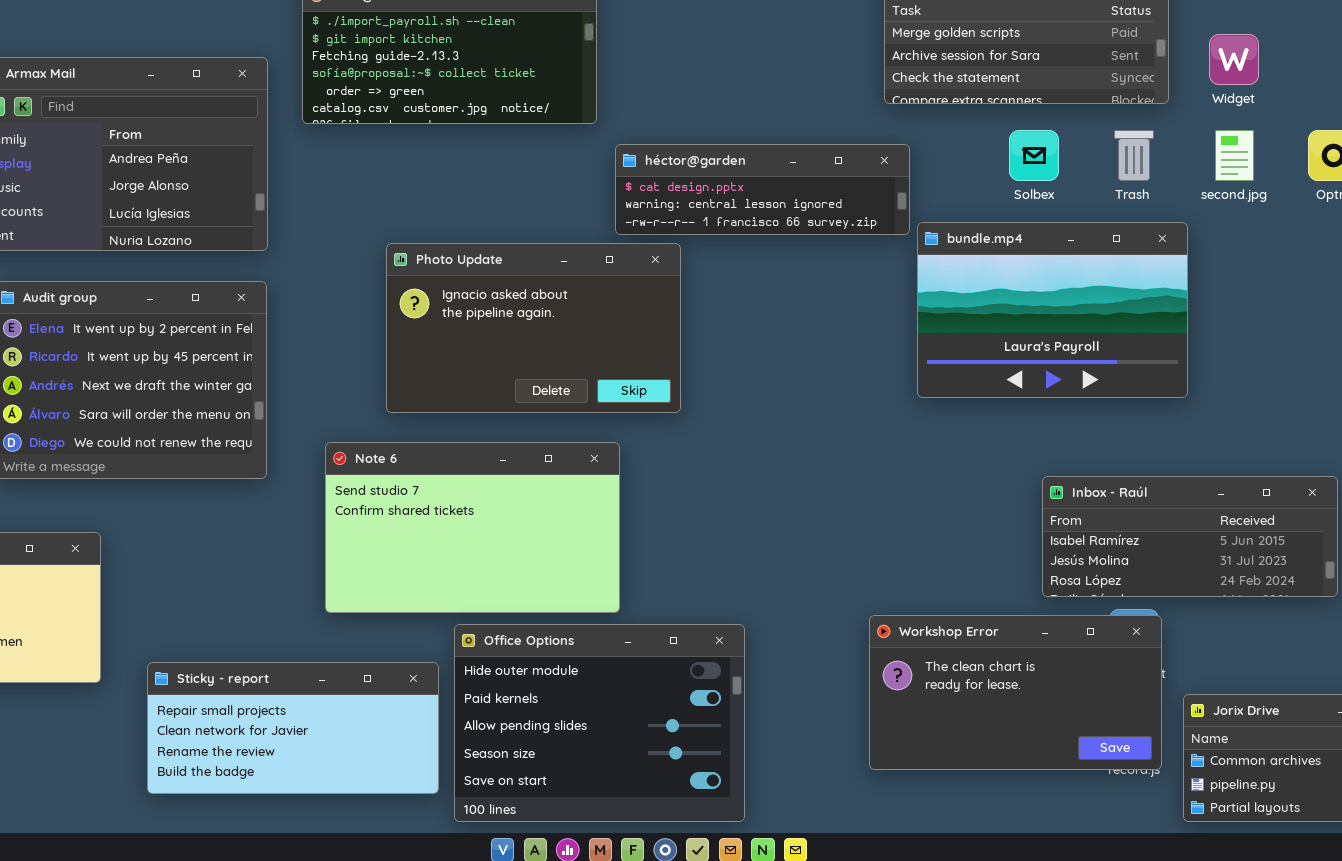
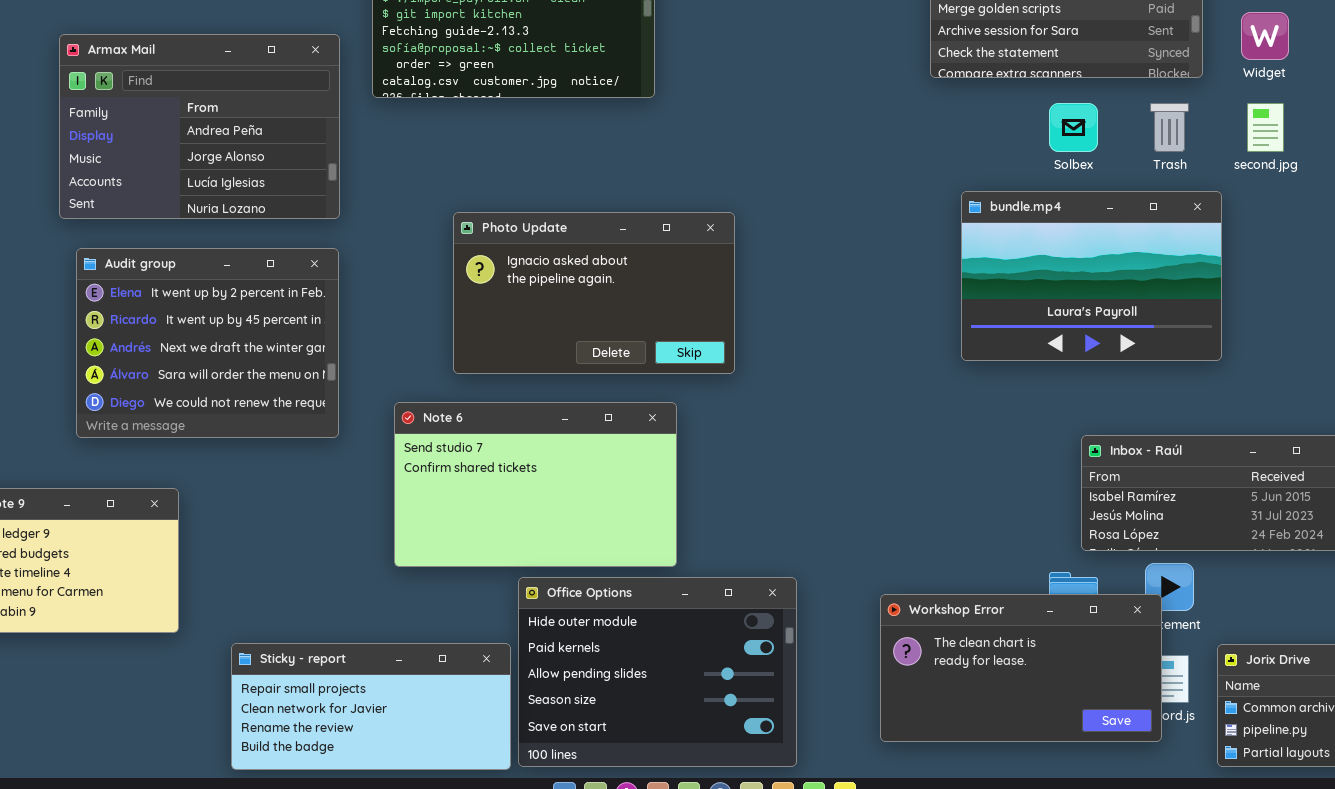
héctor@garden: [615,144,910,235] -> none, closed
Workshop Error: [869,615,1162,770] -> [880,594,1162,742], moved
Sticky - report: [147,662,439,794] -> [231,643,511,770], moved

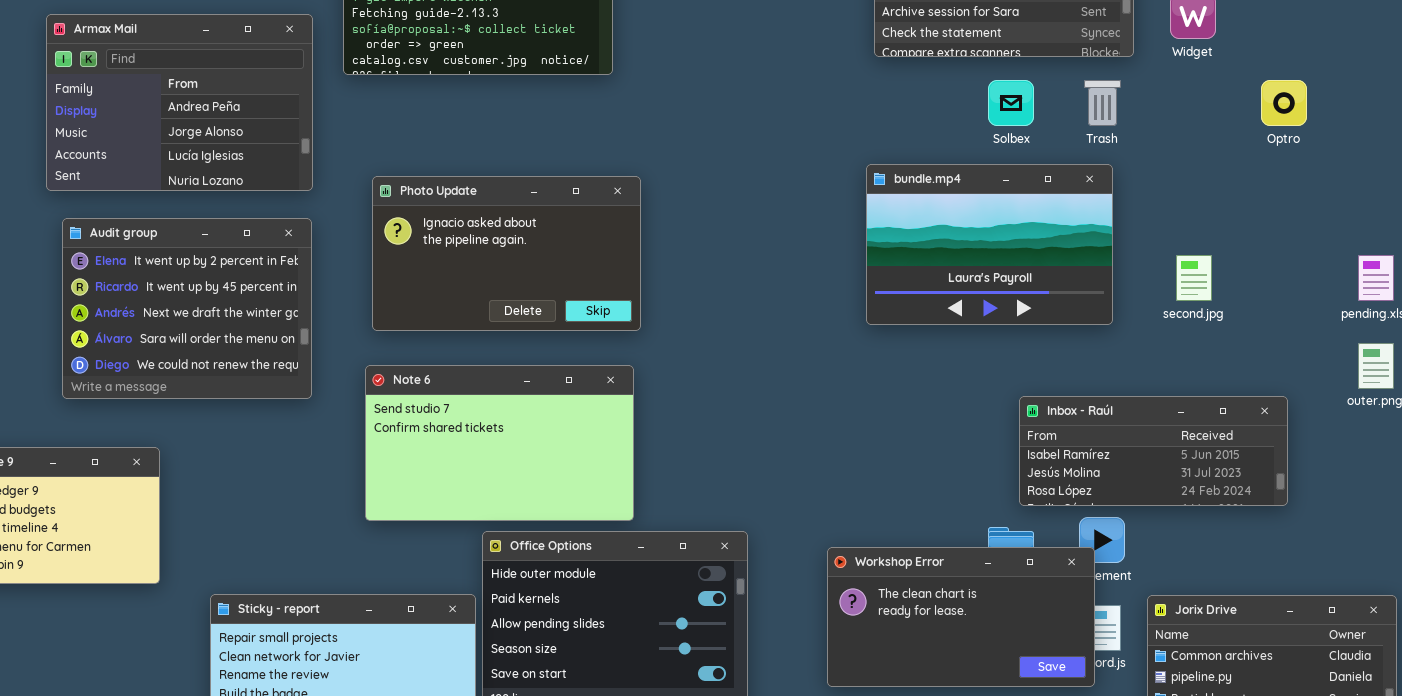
second.jpg: [1247,103,1284,152] -> [1176,255,1212,301], moved
bundle.mp4: [961,191,1222,361] -> [866,164,1113,325], moved
Photo Update: [453,212,735,374] -> [372,176,641,331], moved

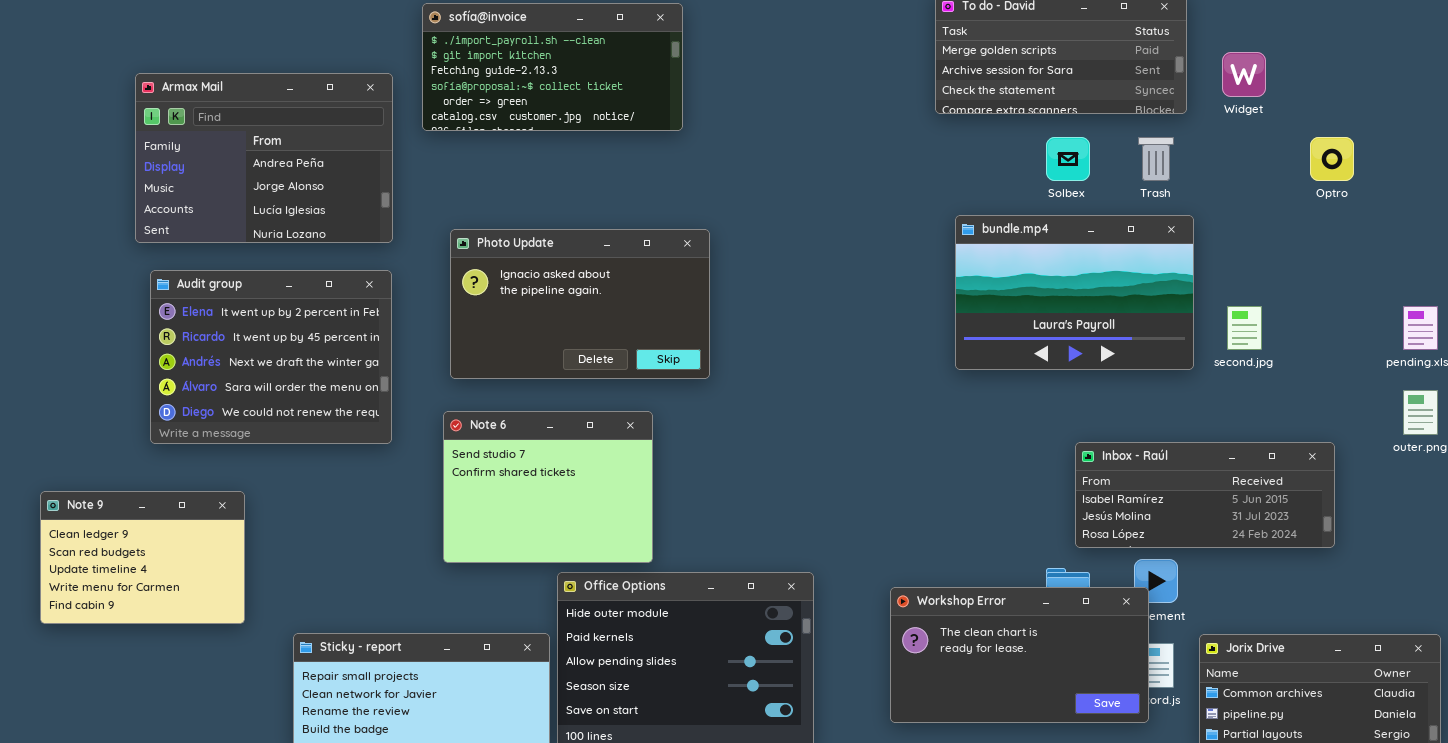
bundle.mp4: [866,164,1113,325] -> [955,215,1194,370], moved
Note 6: [365,365,634,521] -> [443,411,653,563], resized

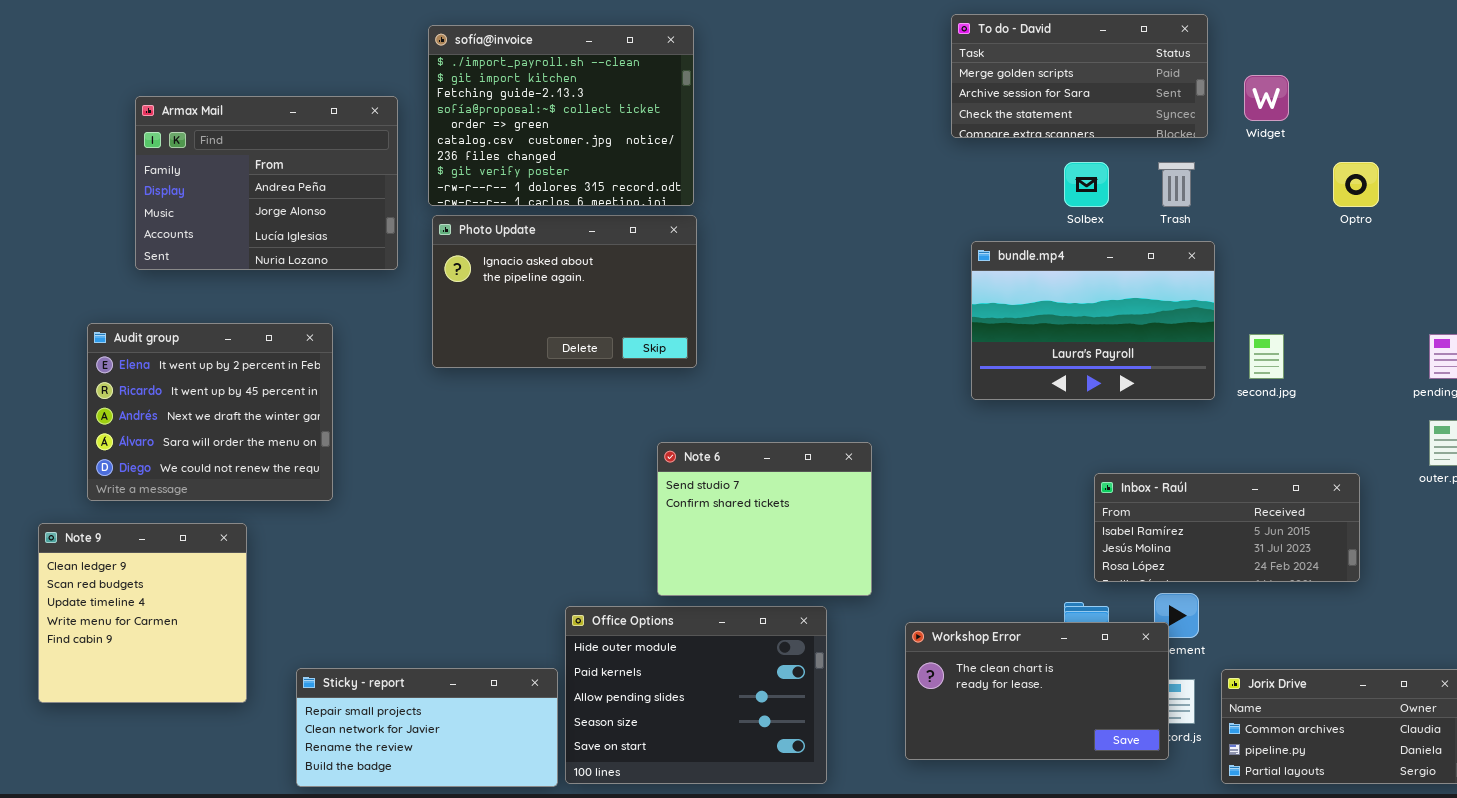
sofía@invoice: [422,3,683,131] -> [428,25,694,206], resized
Photo Update: [450,229,710,379] -> [432,215,697,368], moved
Audit group: [150,270,392,444] -> [87,323,333,501], moved
Note 6: [443,411,653,563] -> [657,442,872,596], moved
Note 9: [40,491,245,624] -> [38,523,247,703], resized

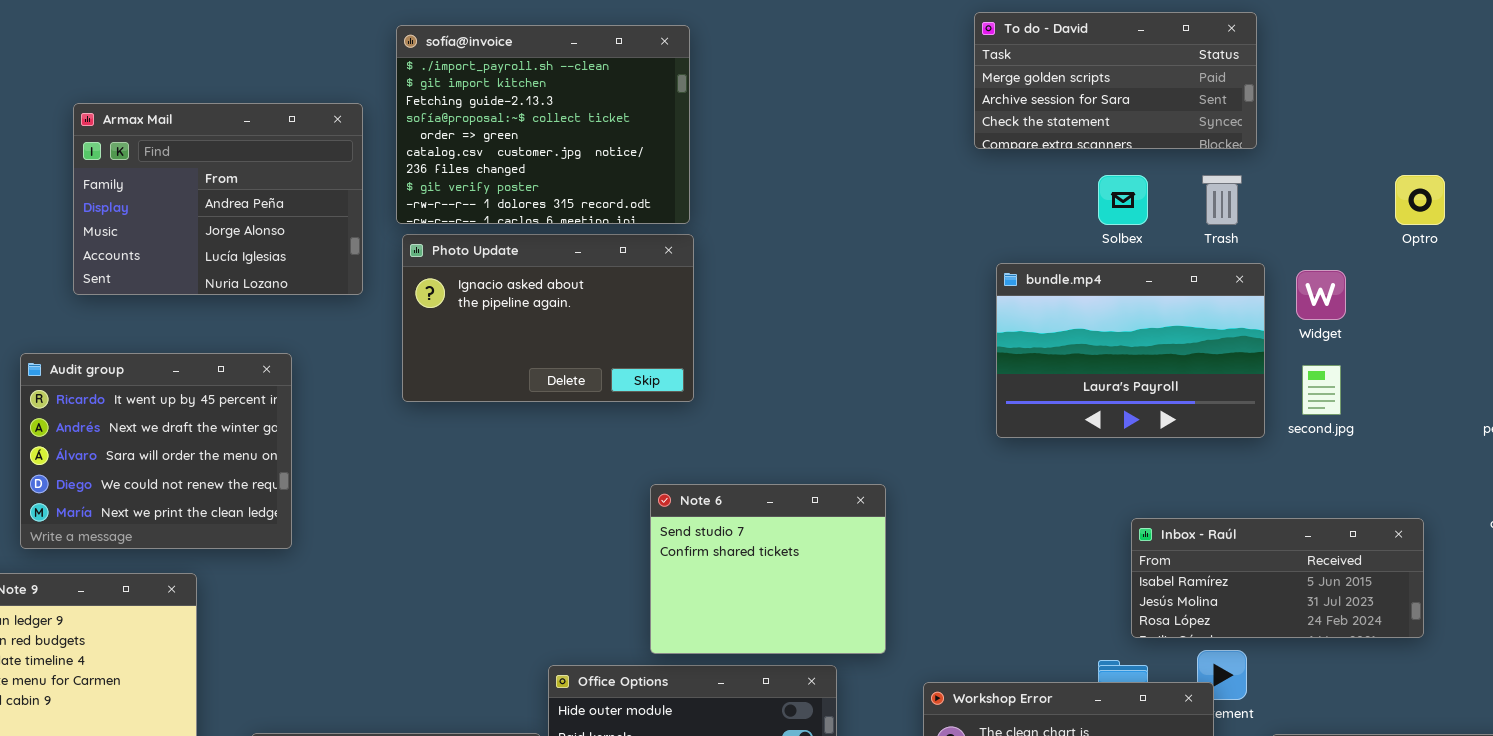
Widget: [1244,75,1289,121] -> [1296,270,1346,320], moved
Audit group: [87,323,333,501] -> [20,353,292,549], scrolled down 1 row

